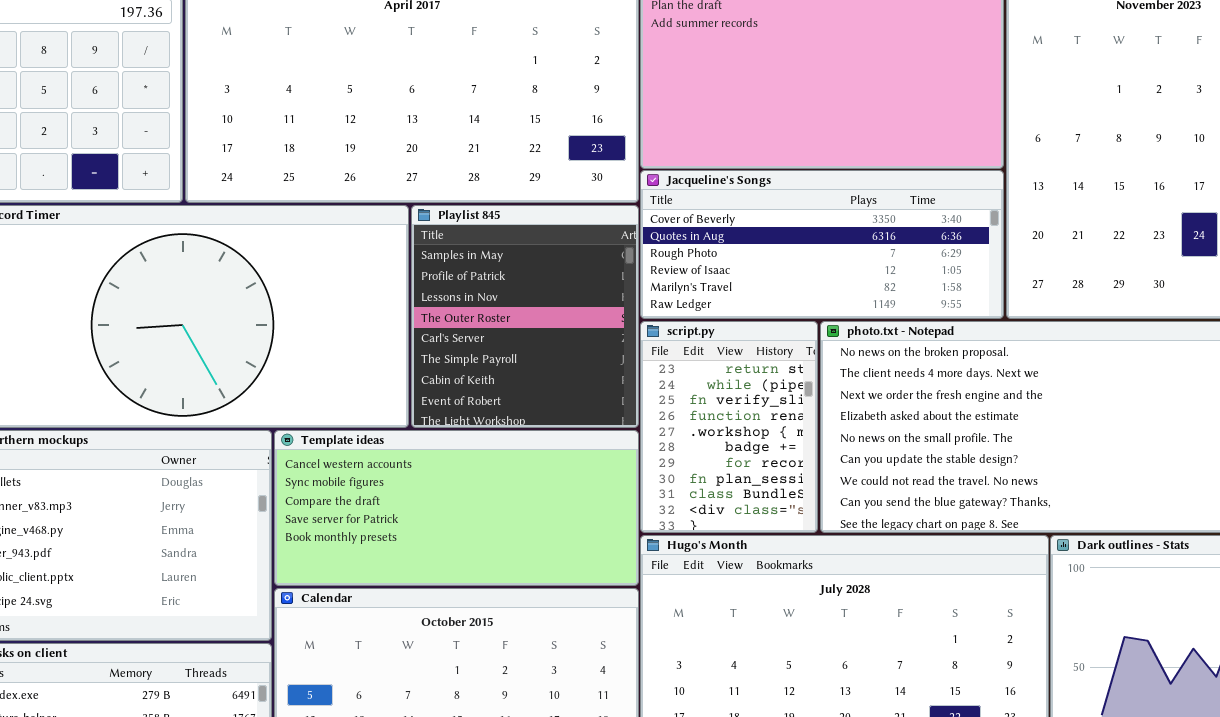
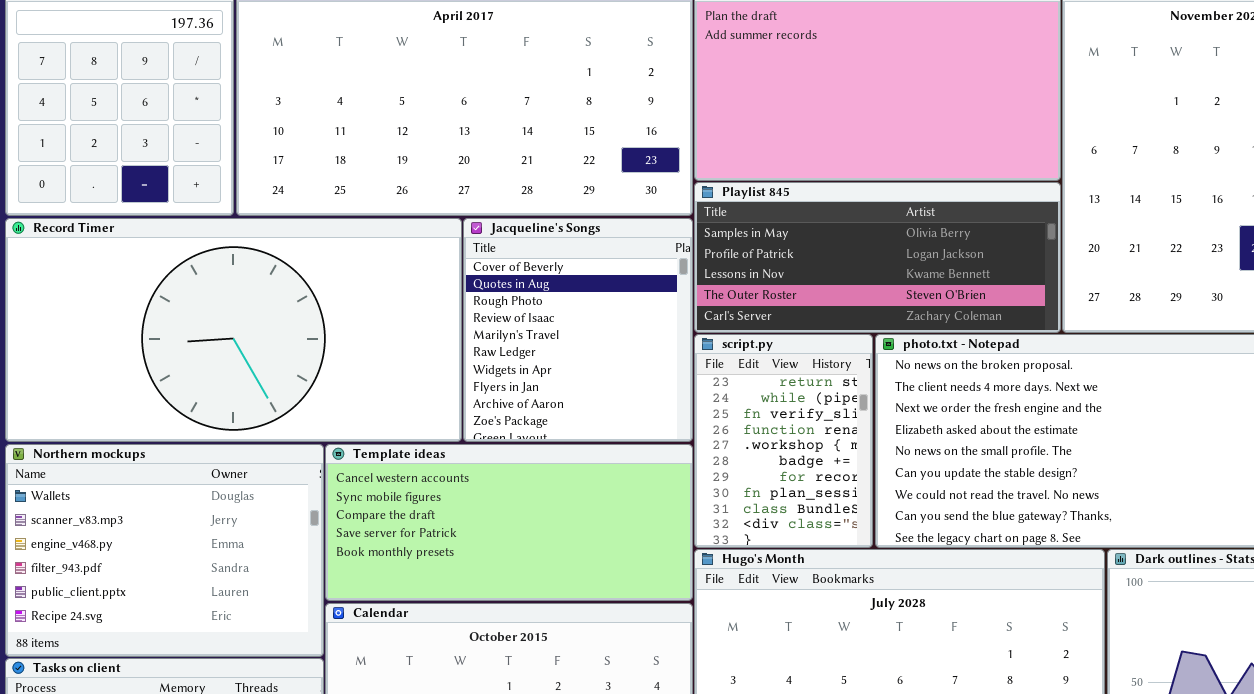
Jacqueline's Songs: [640,170,1004,319] -> [463,218,693,442], moved, resized
Playlist 845: [411,205,639,428] -> [694,182,1061,333], moved, resized

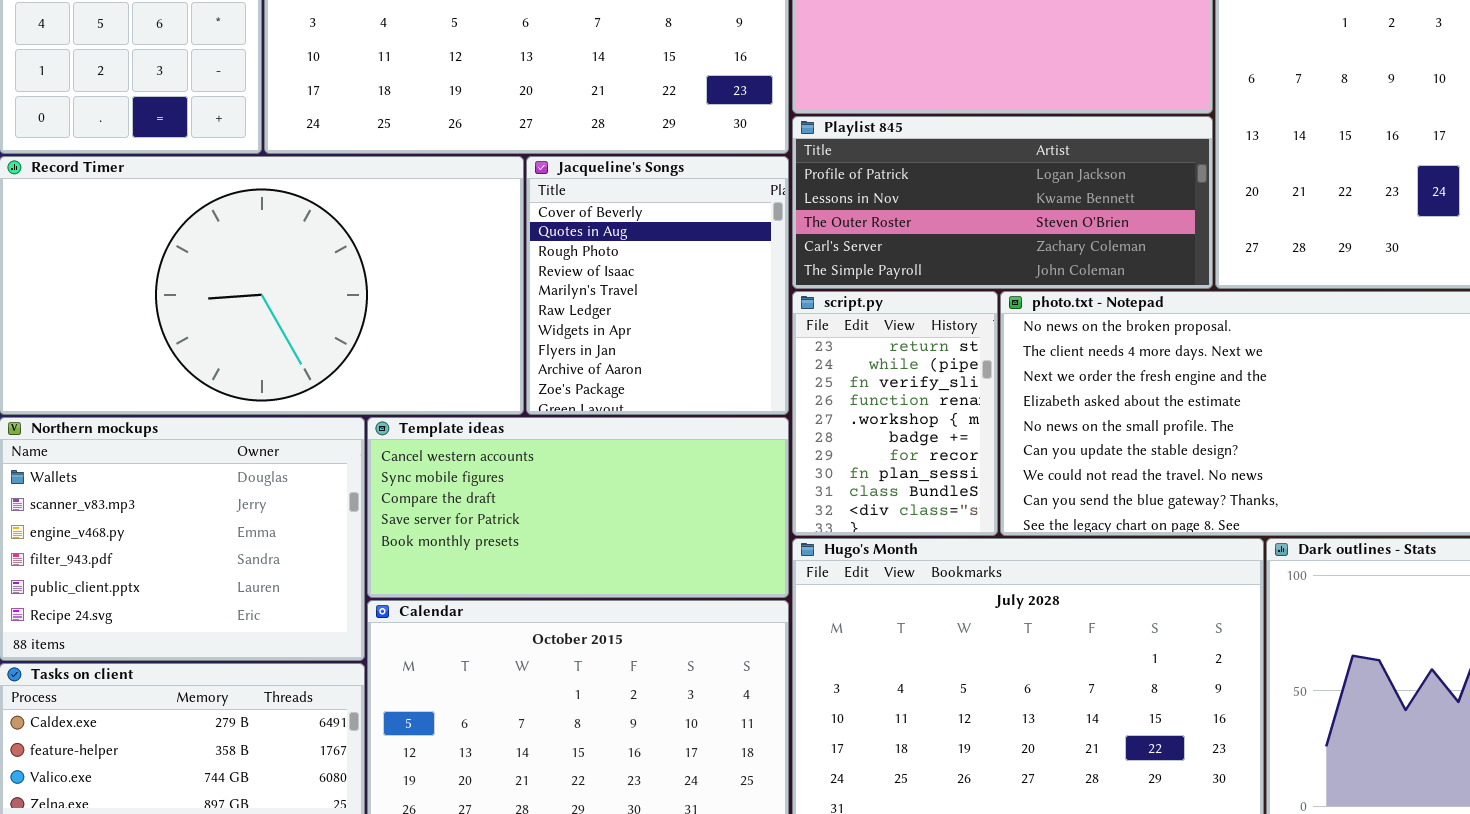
Playlist 845: [694,182,1061,333] -> [792,116,1213,289], scrolled down 1 row

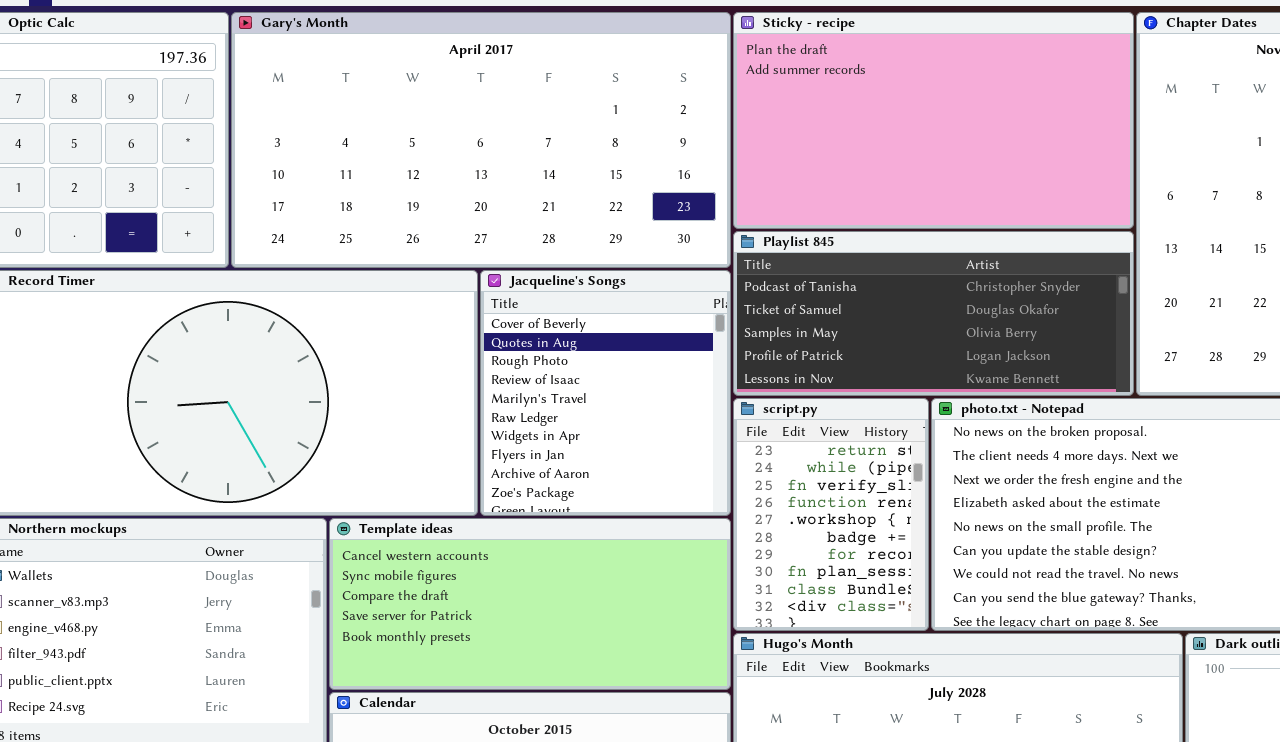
Playlist 845: [792,116,1213,289] -> [733,231,1134,396], scrolled up 3 rows

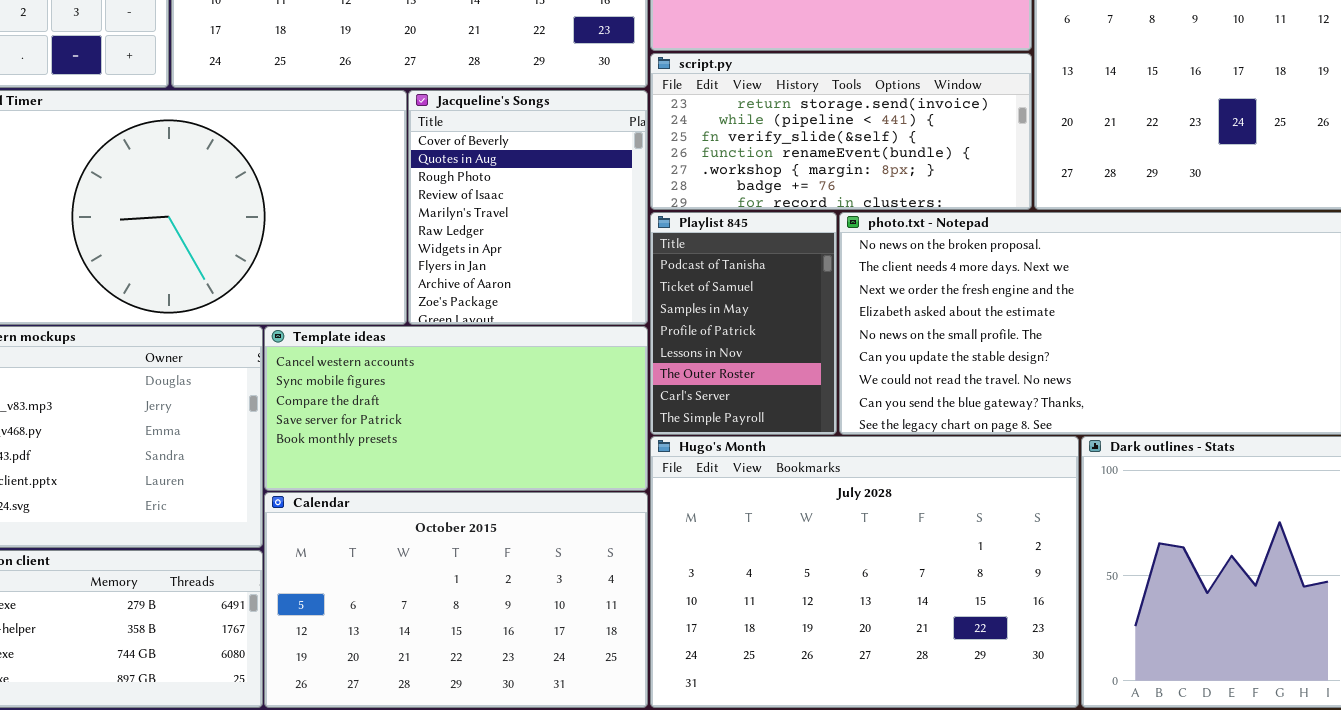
Playlist 845: [733,231,1134,396] -> [650,212,837,435], moved, resized
script.py: [733,398,929,631] -> [650,53,1032,210], moved, resized

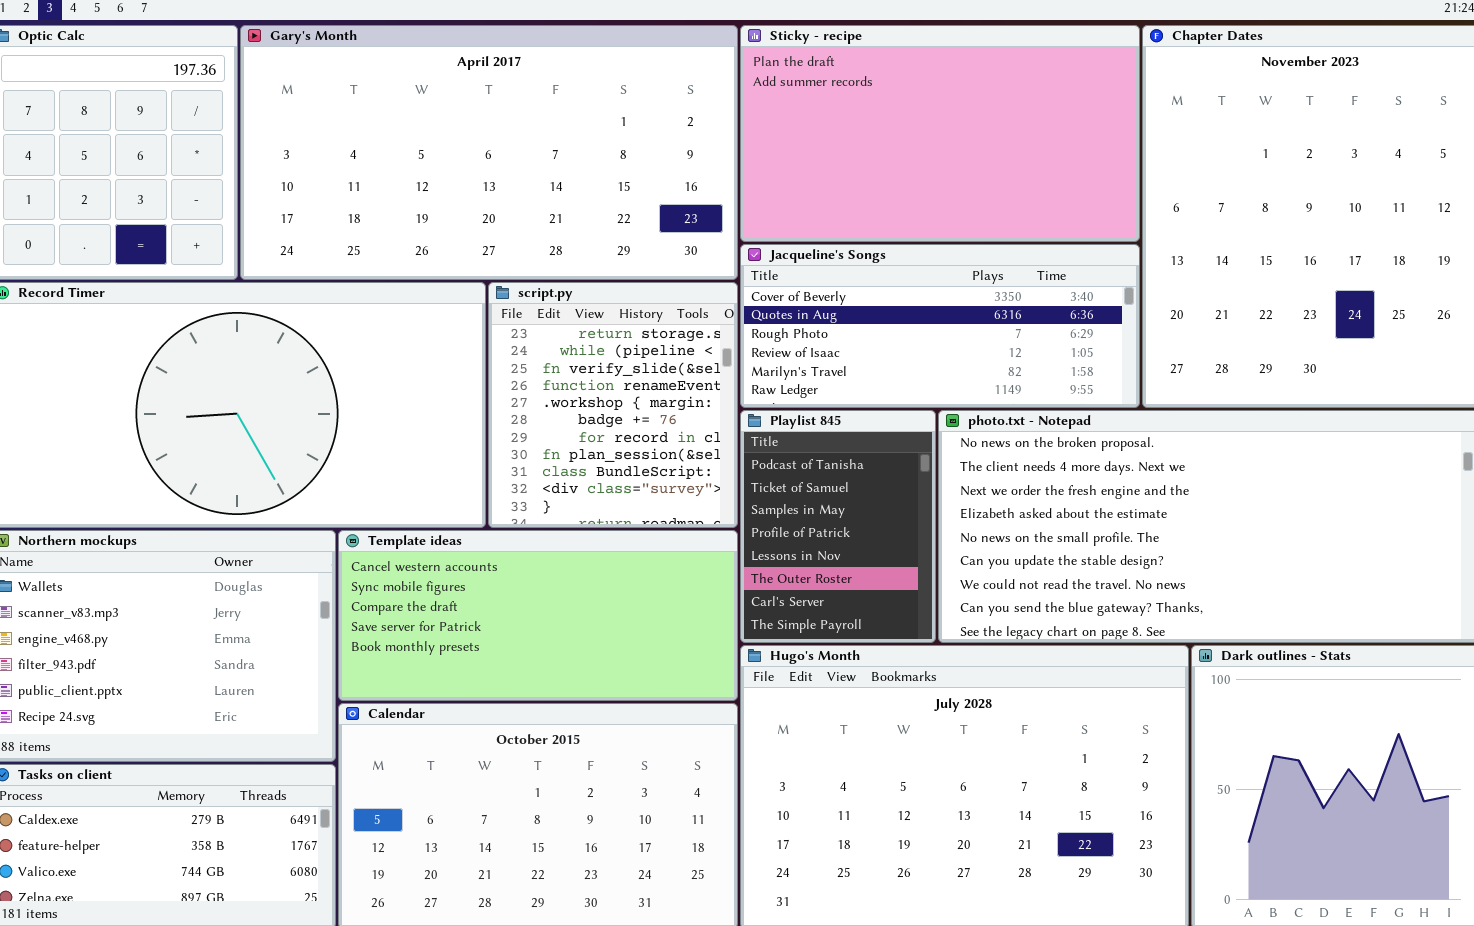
script.py: [650,53,1032,210] -> [488,282,738,528], moved, resized
Jacqueline's Songs: [408,90,648,325] -> [740,244,1140,408], moved, resized

